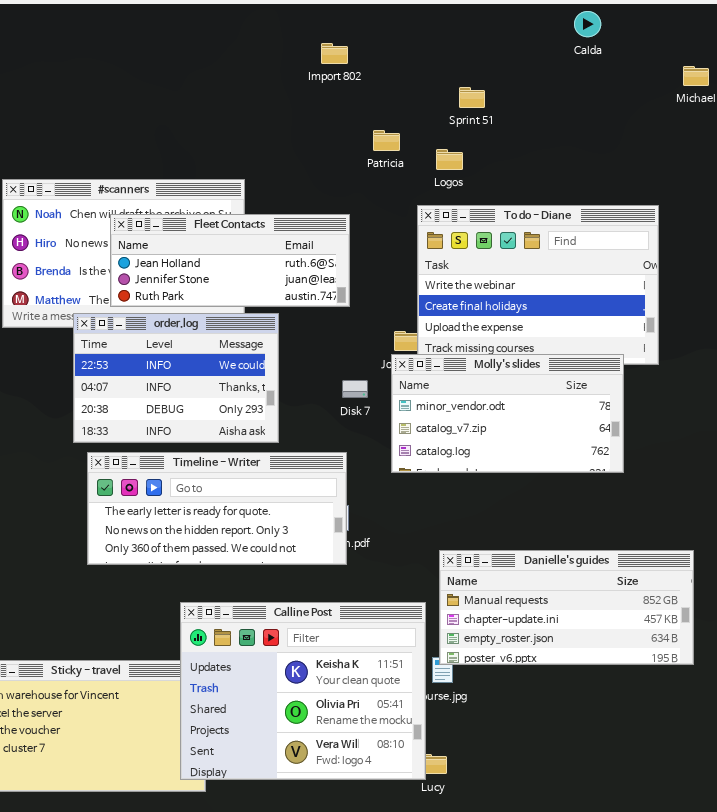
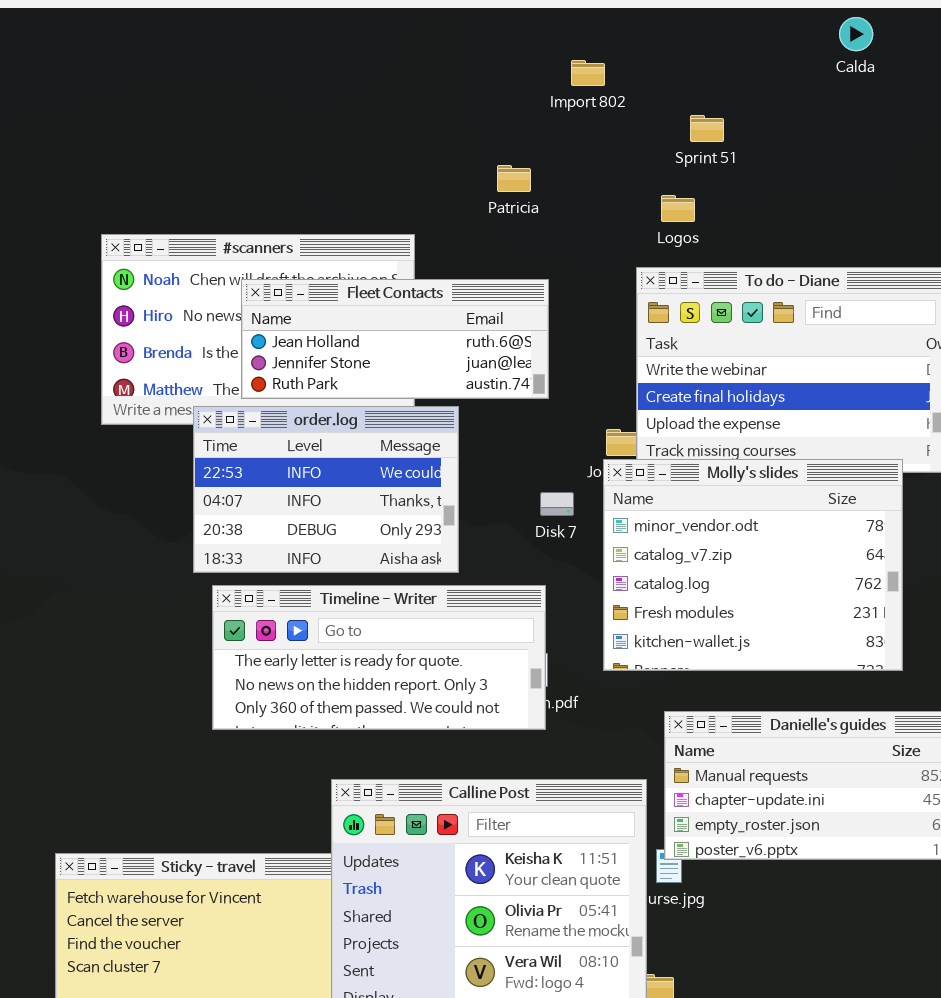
Import 802: [321,43,348,64] -> [571,60,605,86], moved
Patricia: [373,130,400,151] -> [497,165,531,192], moved
Molly's slides: [391,354,624,473] -> [603,459,903,671], resized

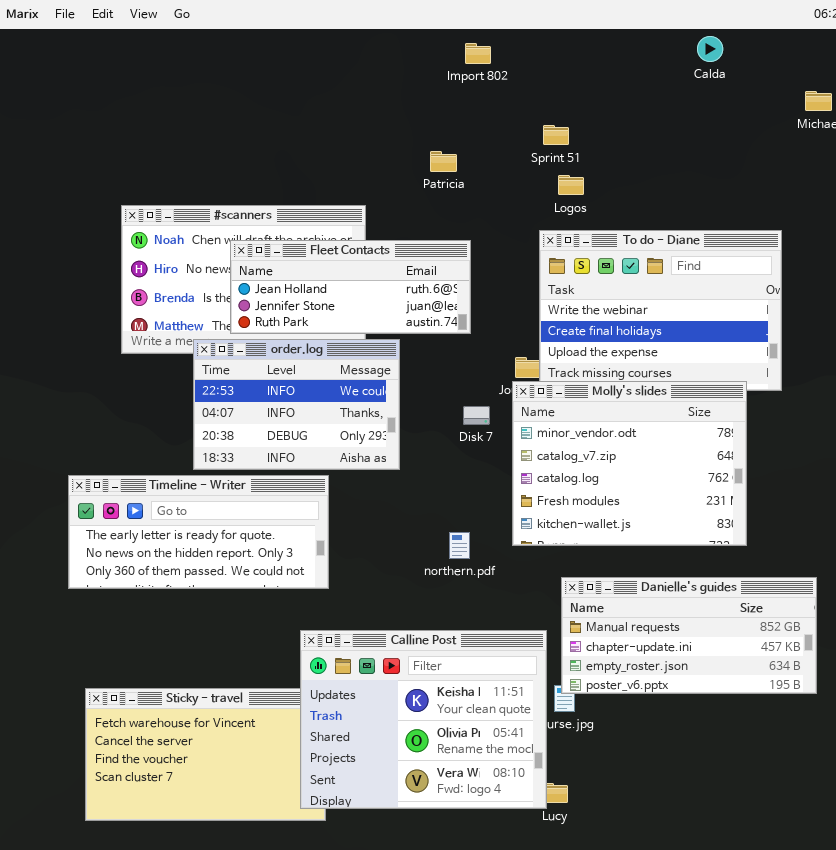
Import 802: [571,60,605,86] -> [465,43,491,64], moved
Sprint 51: [690,115,724,142] -> [543,125,569,145], moved
Timeline - Writer: [212,585,546,730] -> [68,475,329,589], moved

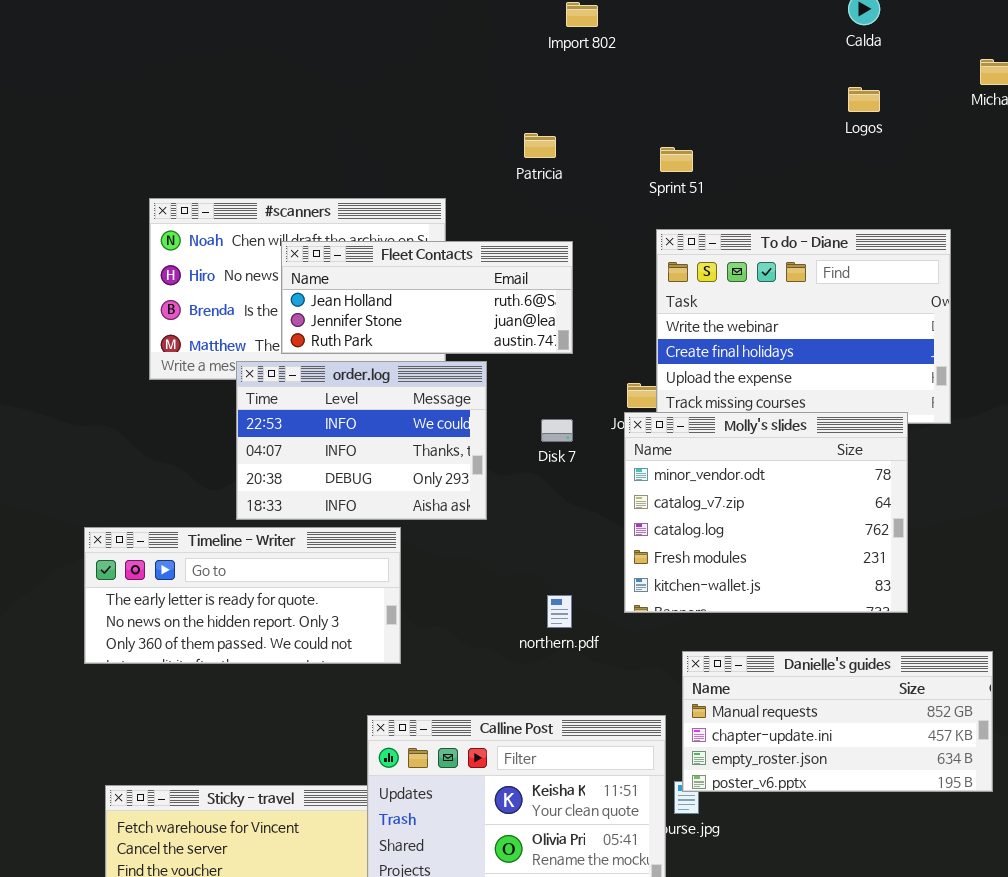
Sprint 51: [543,125,569,145] -> [660,147,693,172], moved
Logos: [558,175,584,195] -> [848,87,880,112], moved
Disk 7: [463,406,490,425] -> [541,419,573,442], moved

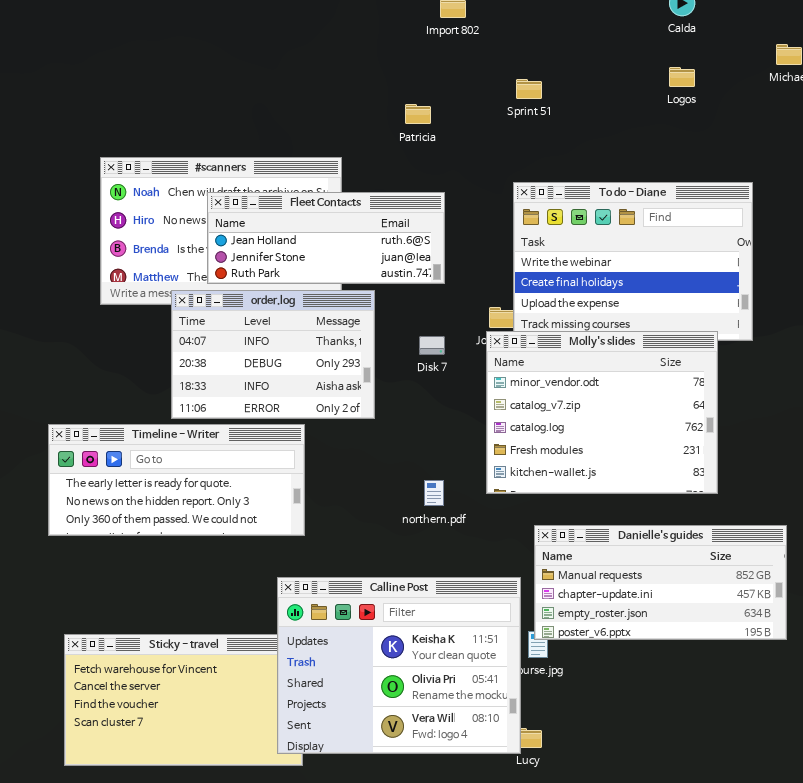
Sprint 51: [660,147,693,172] -> [516,79,542,99], moved
order.log: [236,361,487,520] -> [171,290,375,419], scrolled down 1 row

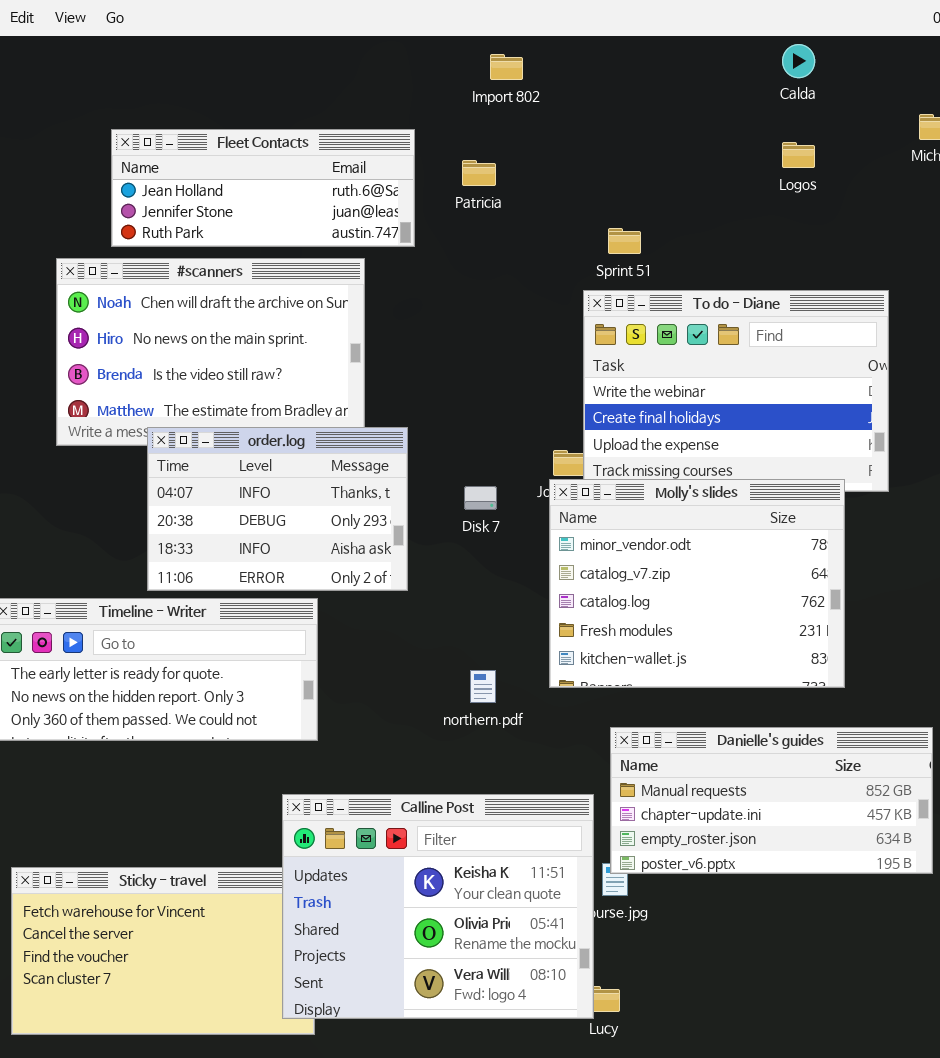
Sprint 51: [516,79,542,99] -> [608,228,641,254], moved
Patricia: [405,104,431,124] -> [462,160,496,186], moved
Fleet Contacts: [207,192,445,284] -> [111,129,415,247], moved

